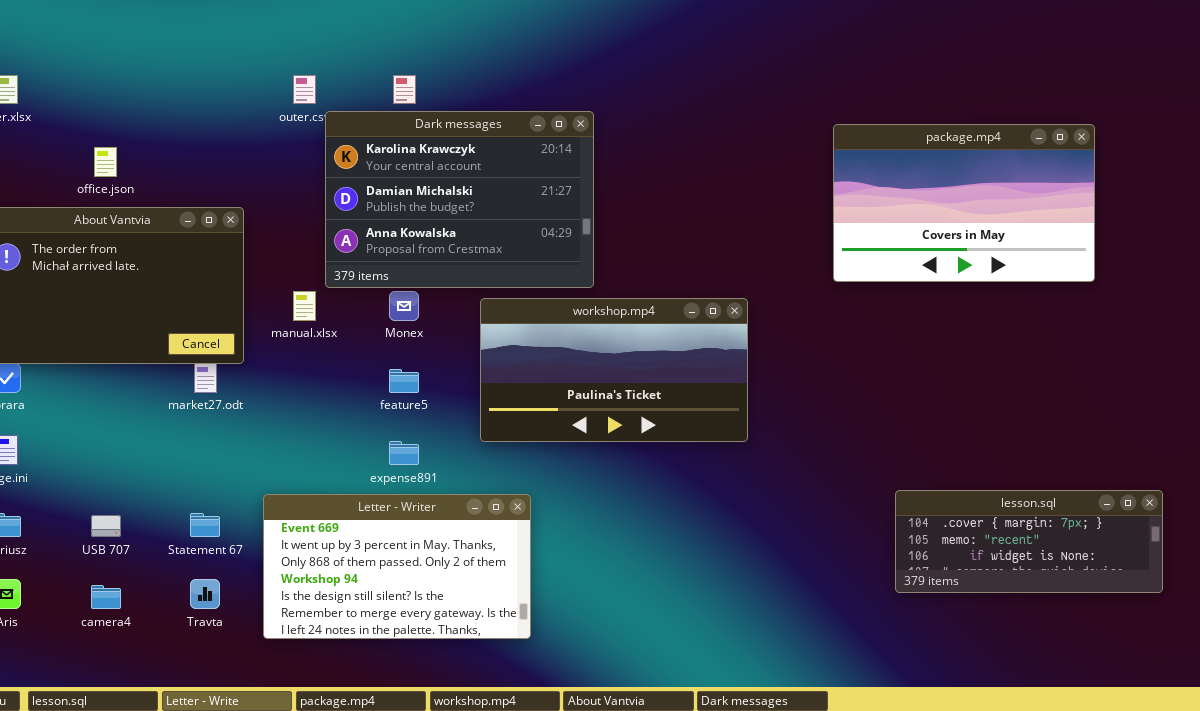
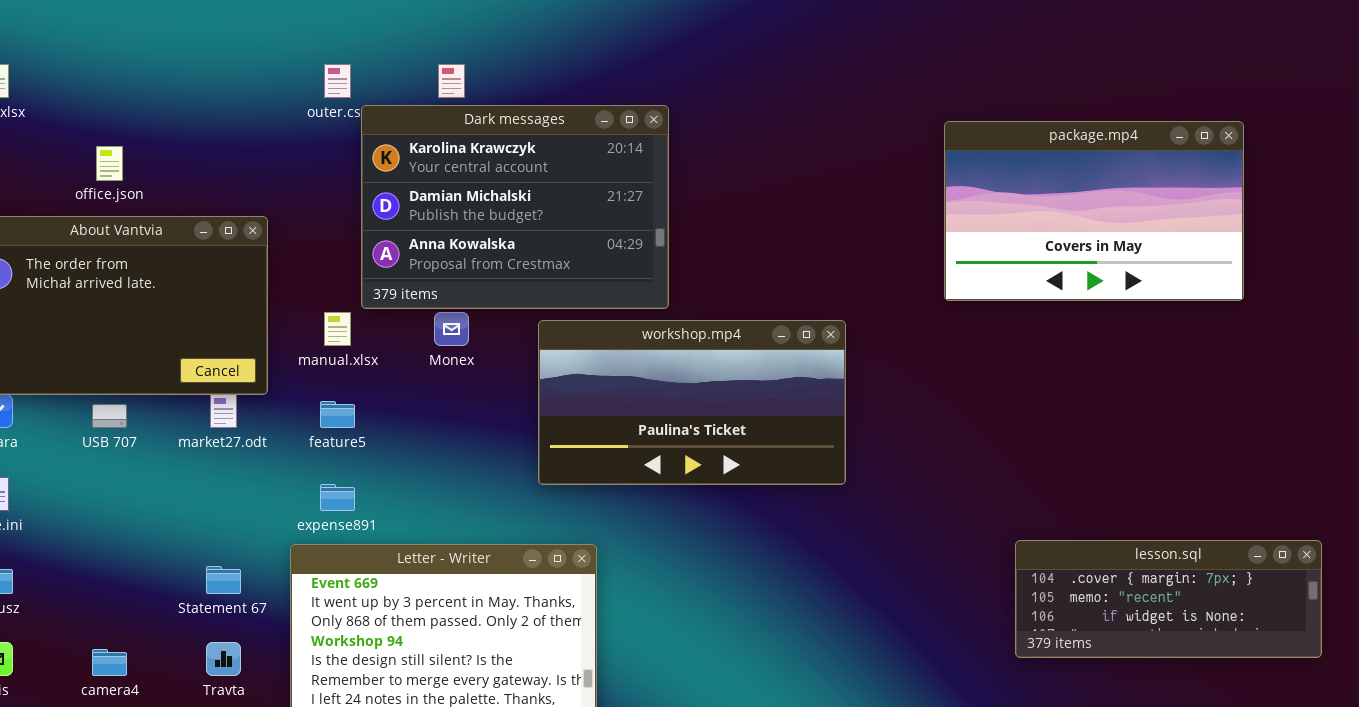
feature5: [389,369,419,393] -> [320,401,355,428], moved
expense891: [389,441,419,465] -> [320,484,355,511], moved
USB 707: [91,515,121,537] -> [92,404,127,428], moved

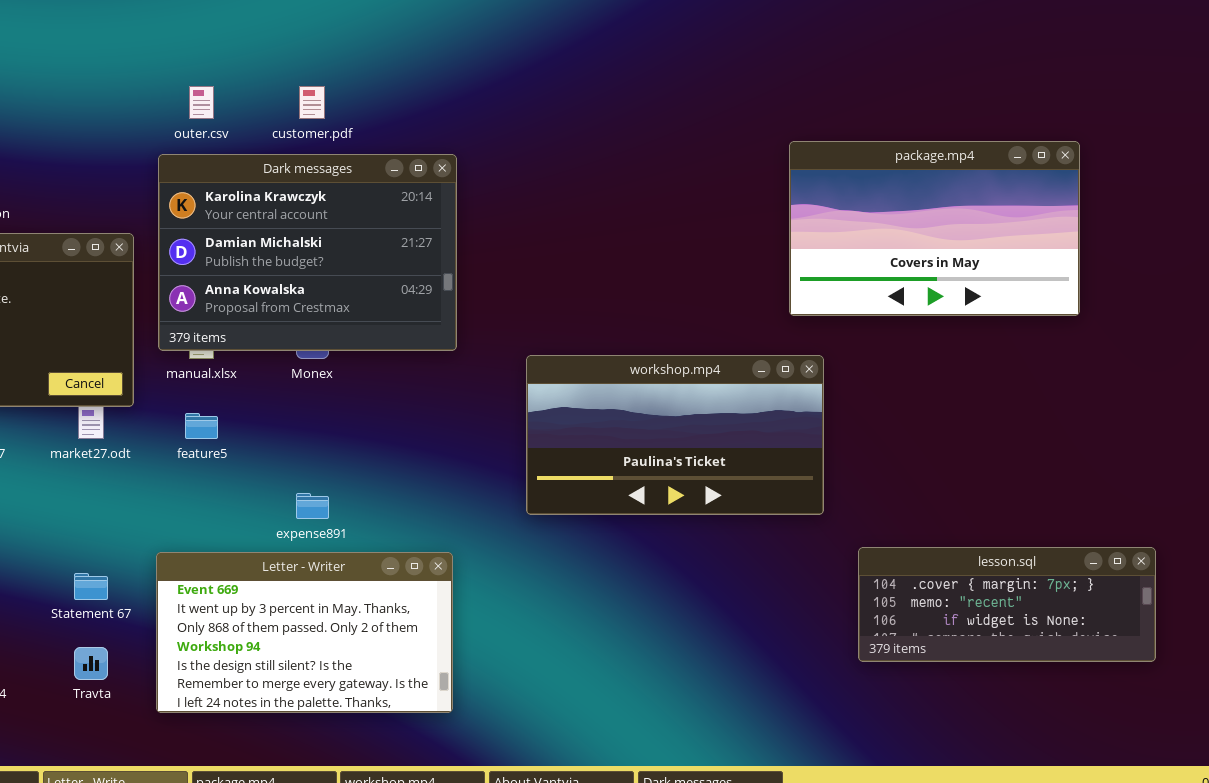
Dark messages: [361,105,669,309] -> [158,154,457,351], moved
workshop.mp4: [538,320,846,485] -> [526,355,824,515], moved
expense891: [320,484,355,511] -> [296,493,329,519], moved

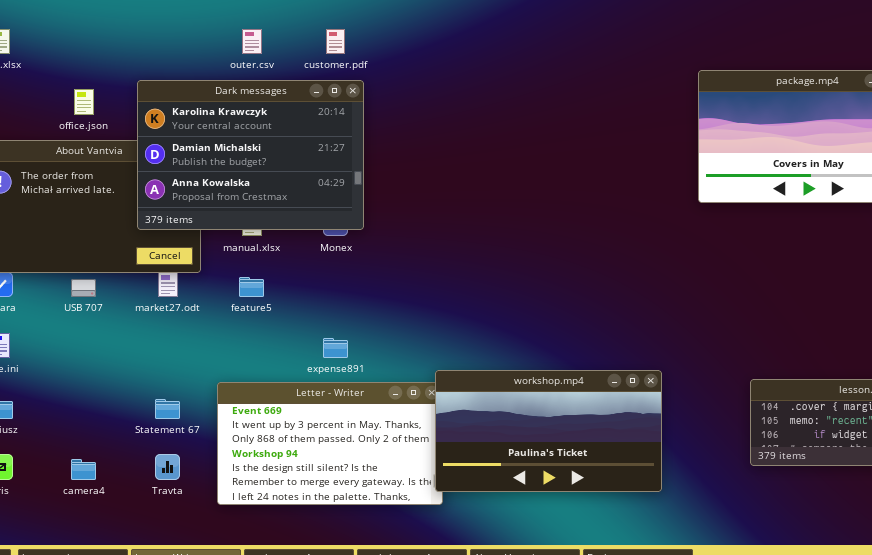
Dark messages: [158,154,457,351] -> [137,80,364,230], moved
workshop.mp4: [526,355,824,515] -> [435,370,662,492], moved

